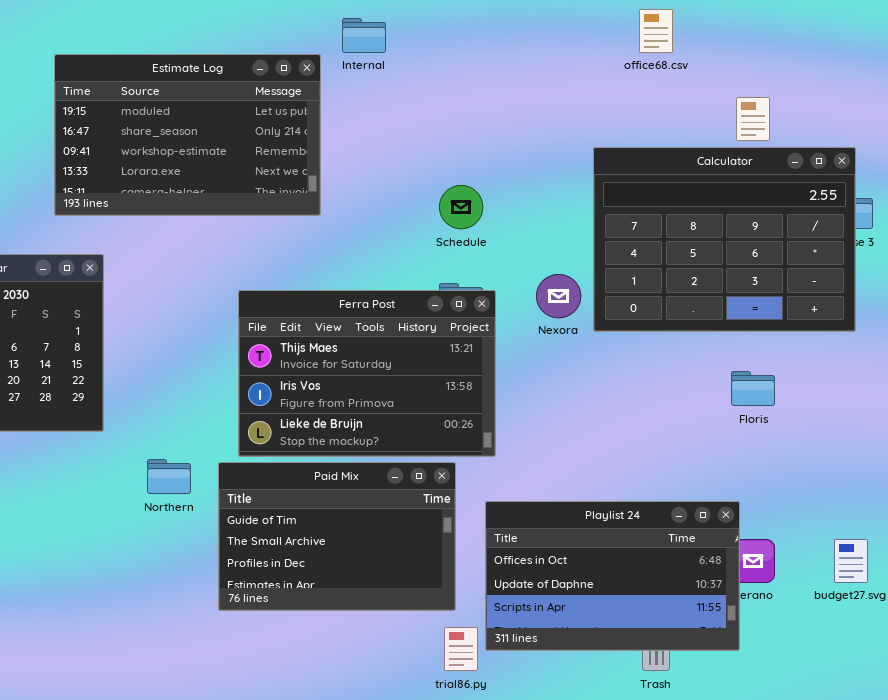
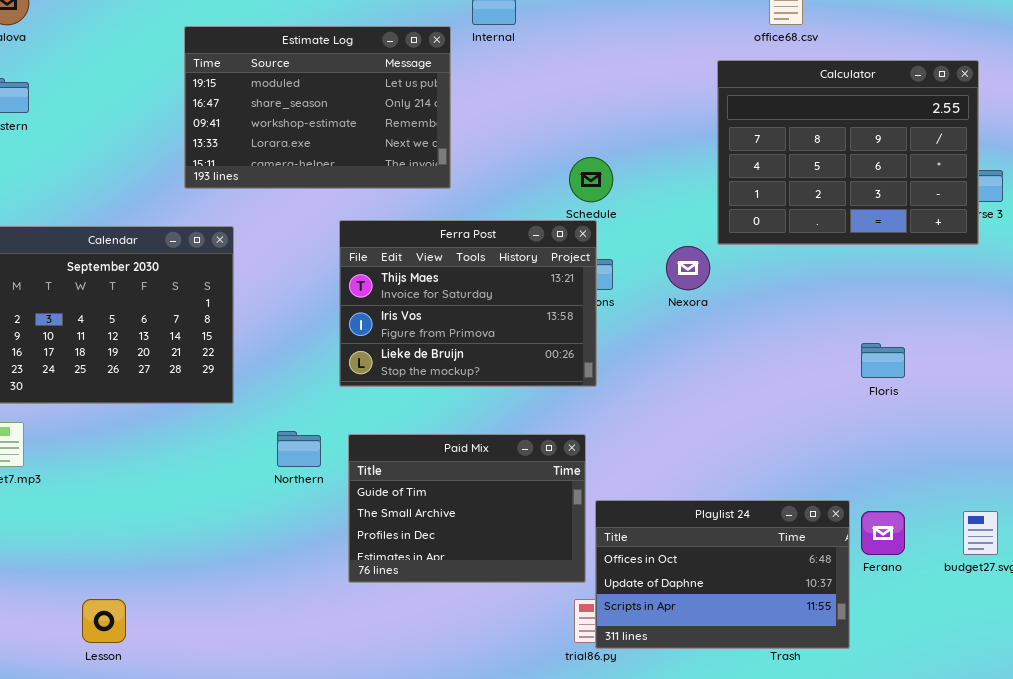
Calculator: [593,147,856,332] -> [717,60,979,245], moved
Ferra Post: [238,290,496,457] -> [339,220,597,387], moved
Playlist 24: [485,501,740,651] -> [595,500,850,649], moved

